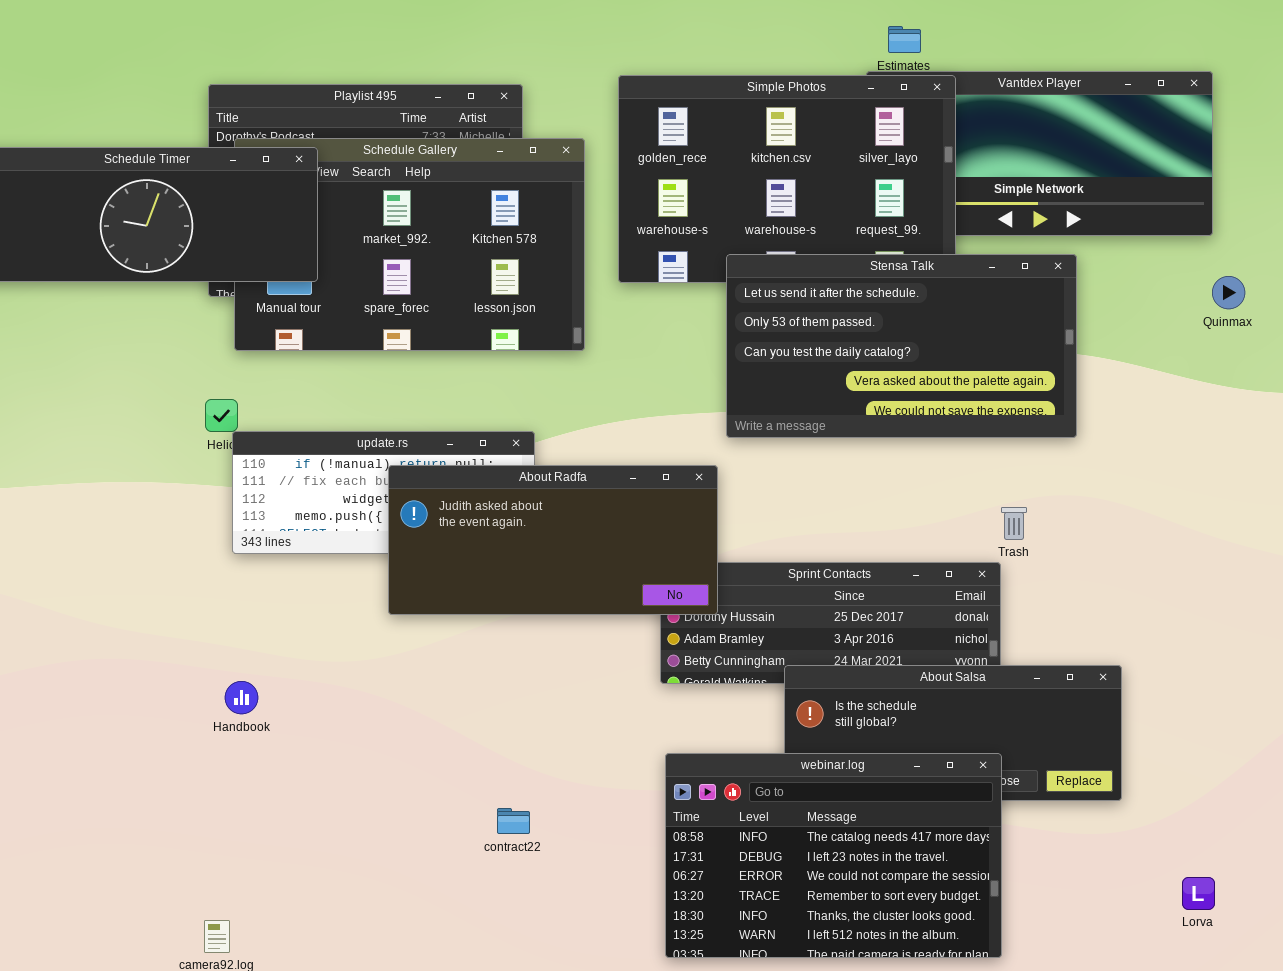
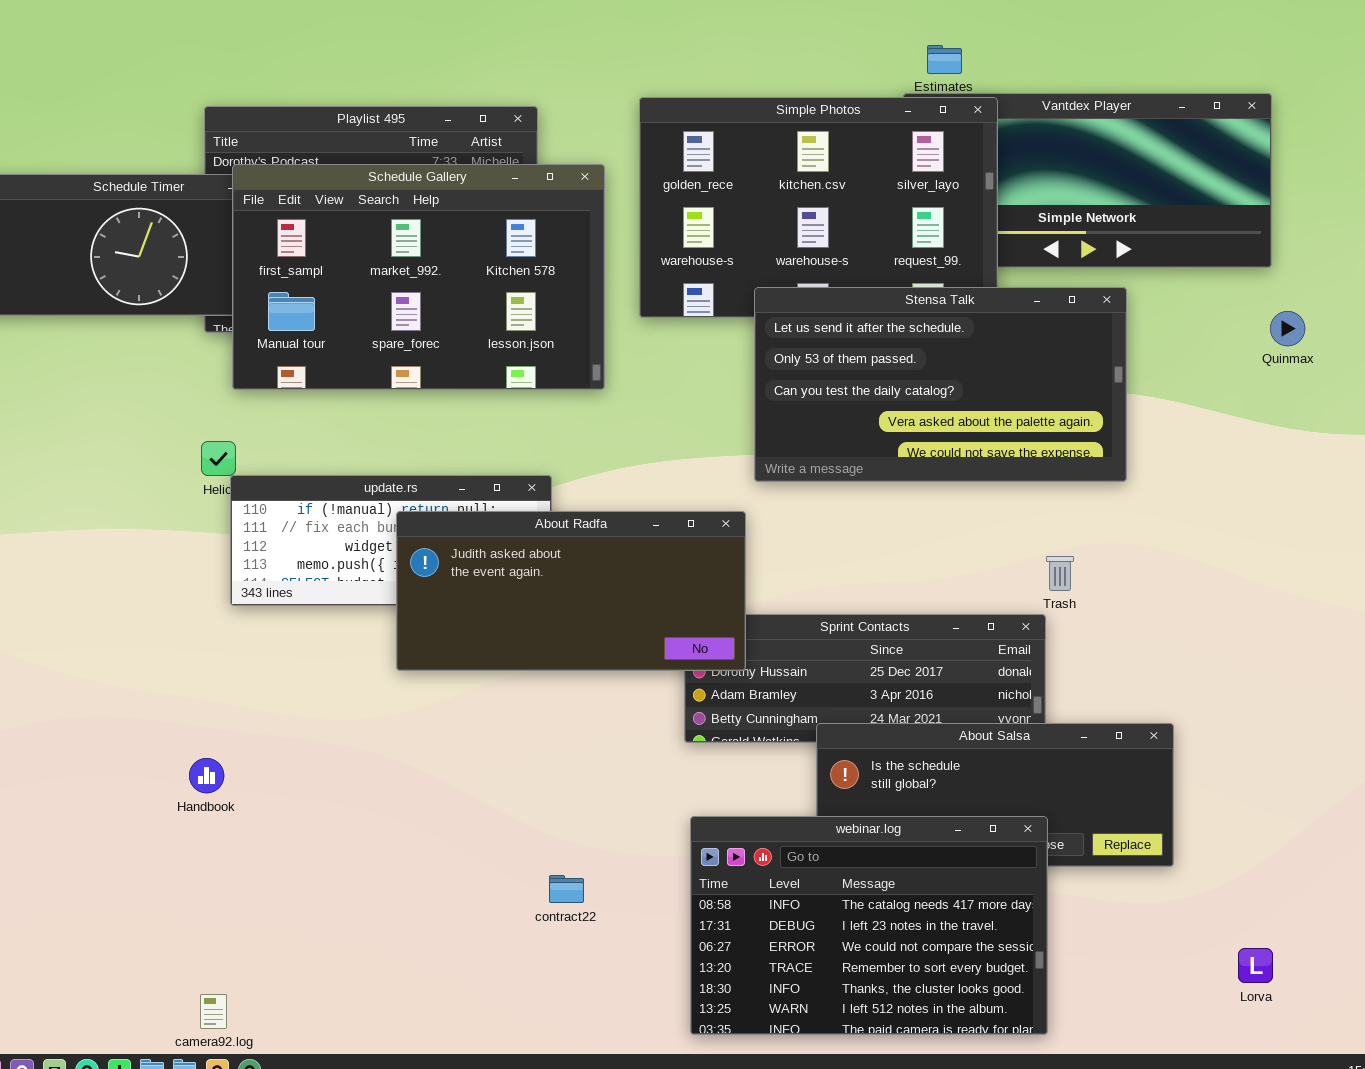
Schedule Gallery: [234,138,585,351] -> [232,164,605,390], raised
Handbook: [225,681,258,714] -> [189,758,224,793], moved
contract22: [497,808,530,834] -> [549,875,584,903], moved

